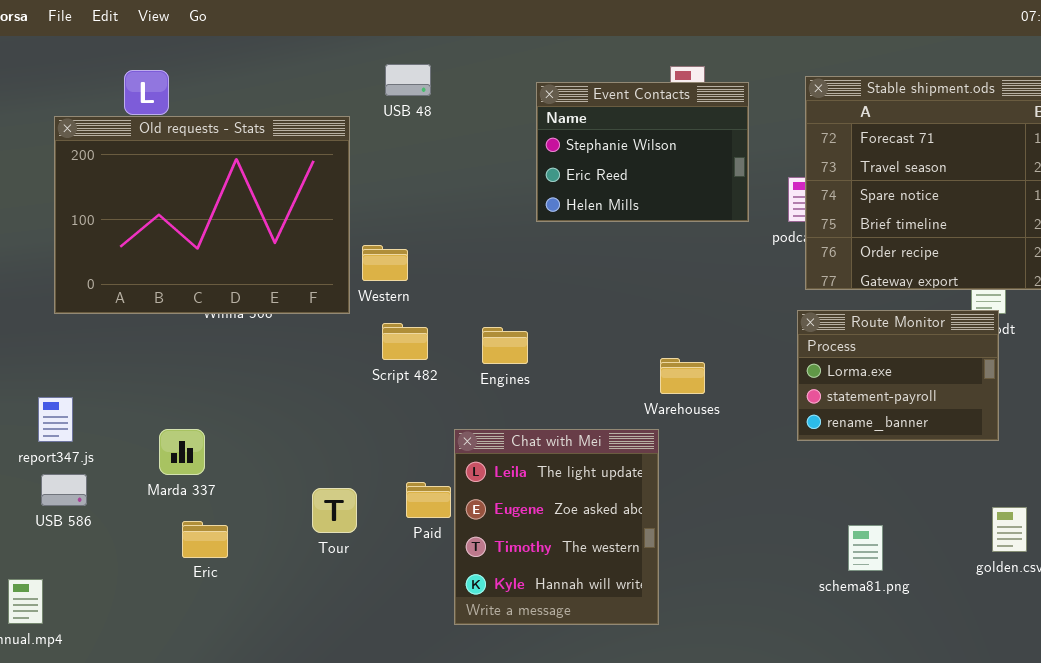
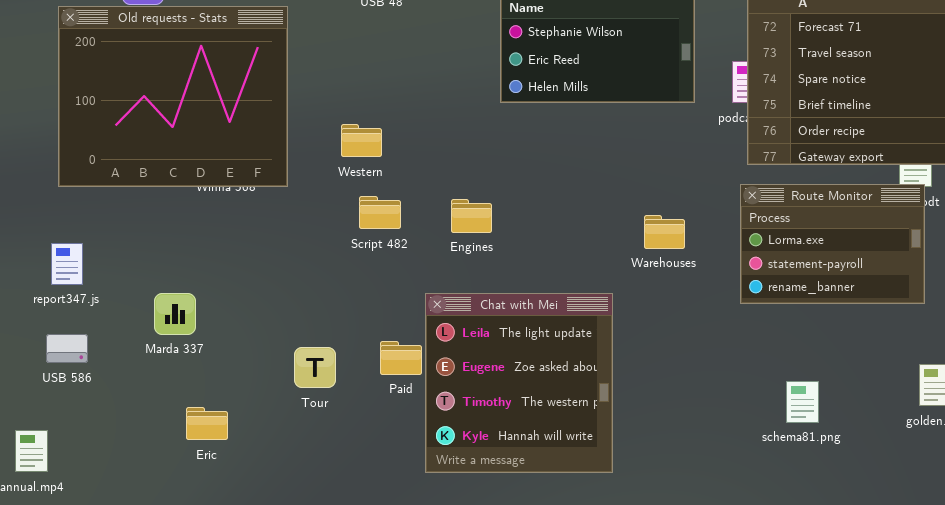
Old requests - Stats: [54,116,350,314] -> [58,6,288,187], resized
Warehouses: [660,358,705,394] -> [644,215,685,249], moved
report347.js: [38,397,73,442] -> [51,243,83,285], moved
Eric: [182,521,228,558] -> [186,407,228,440], moved

